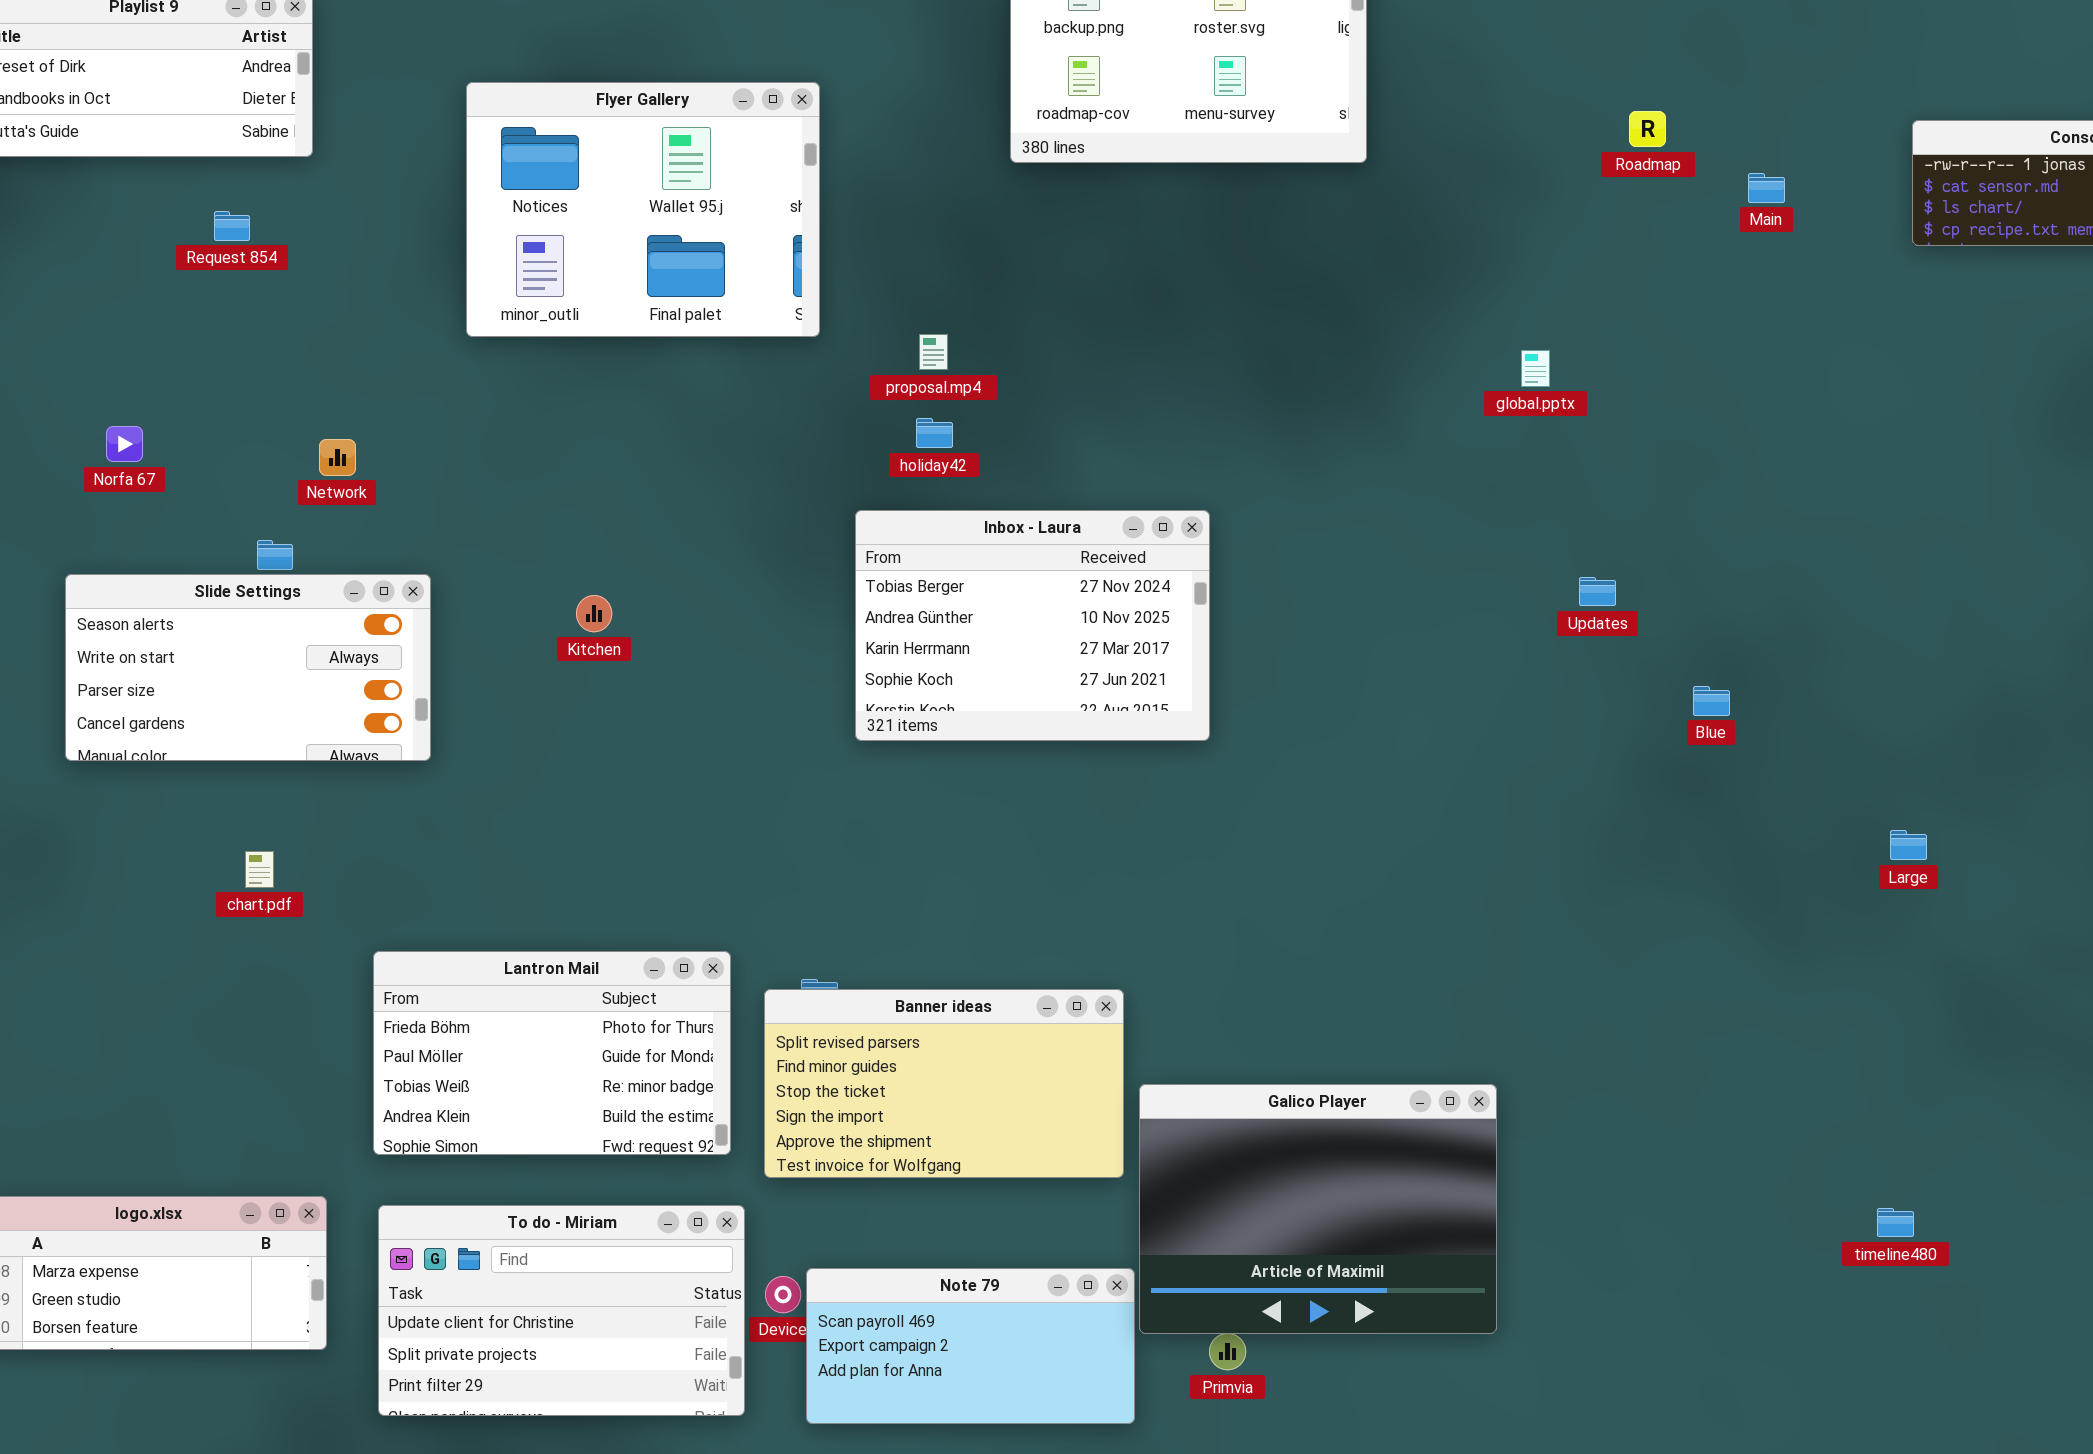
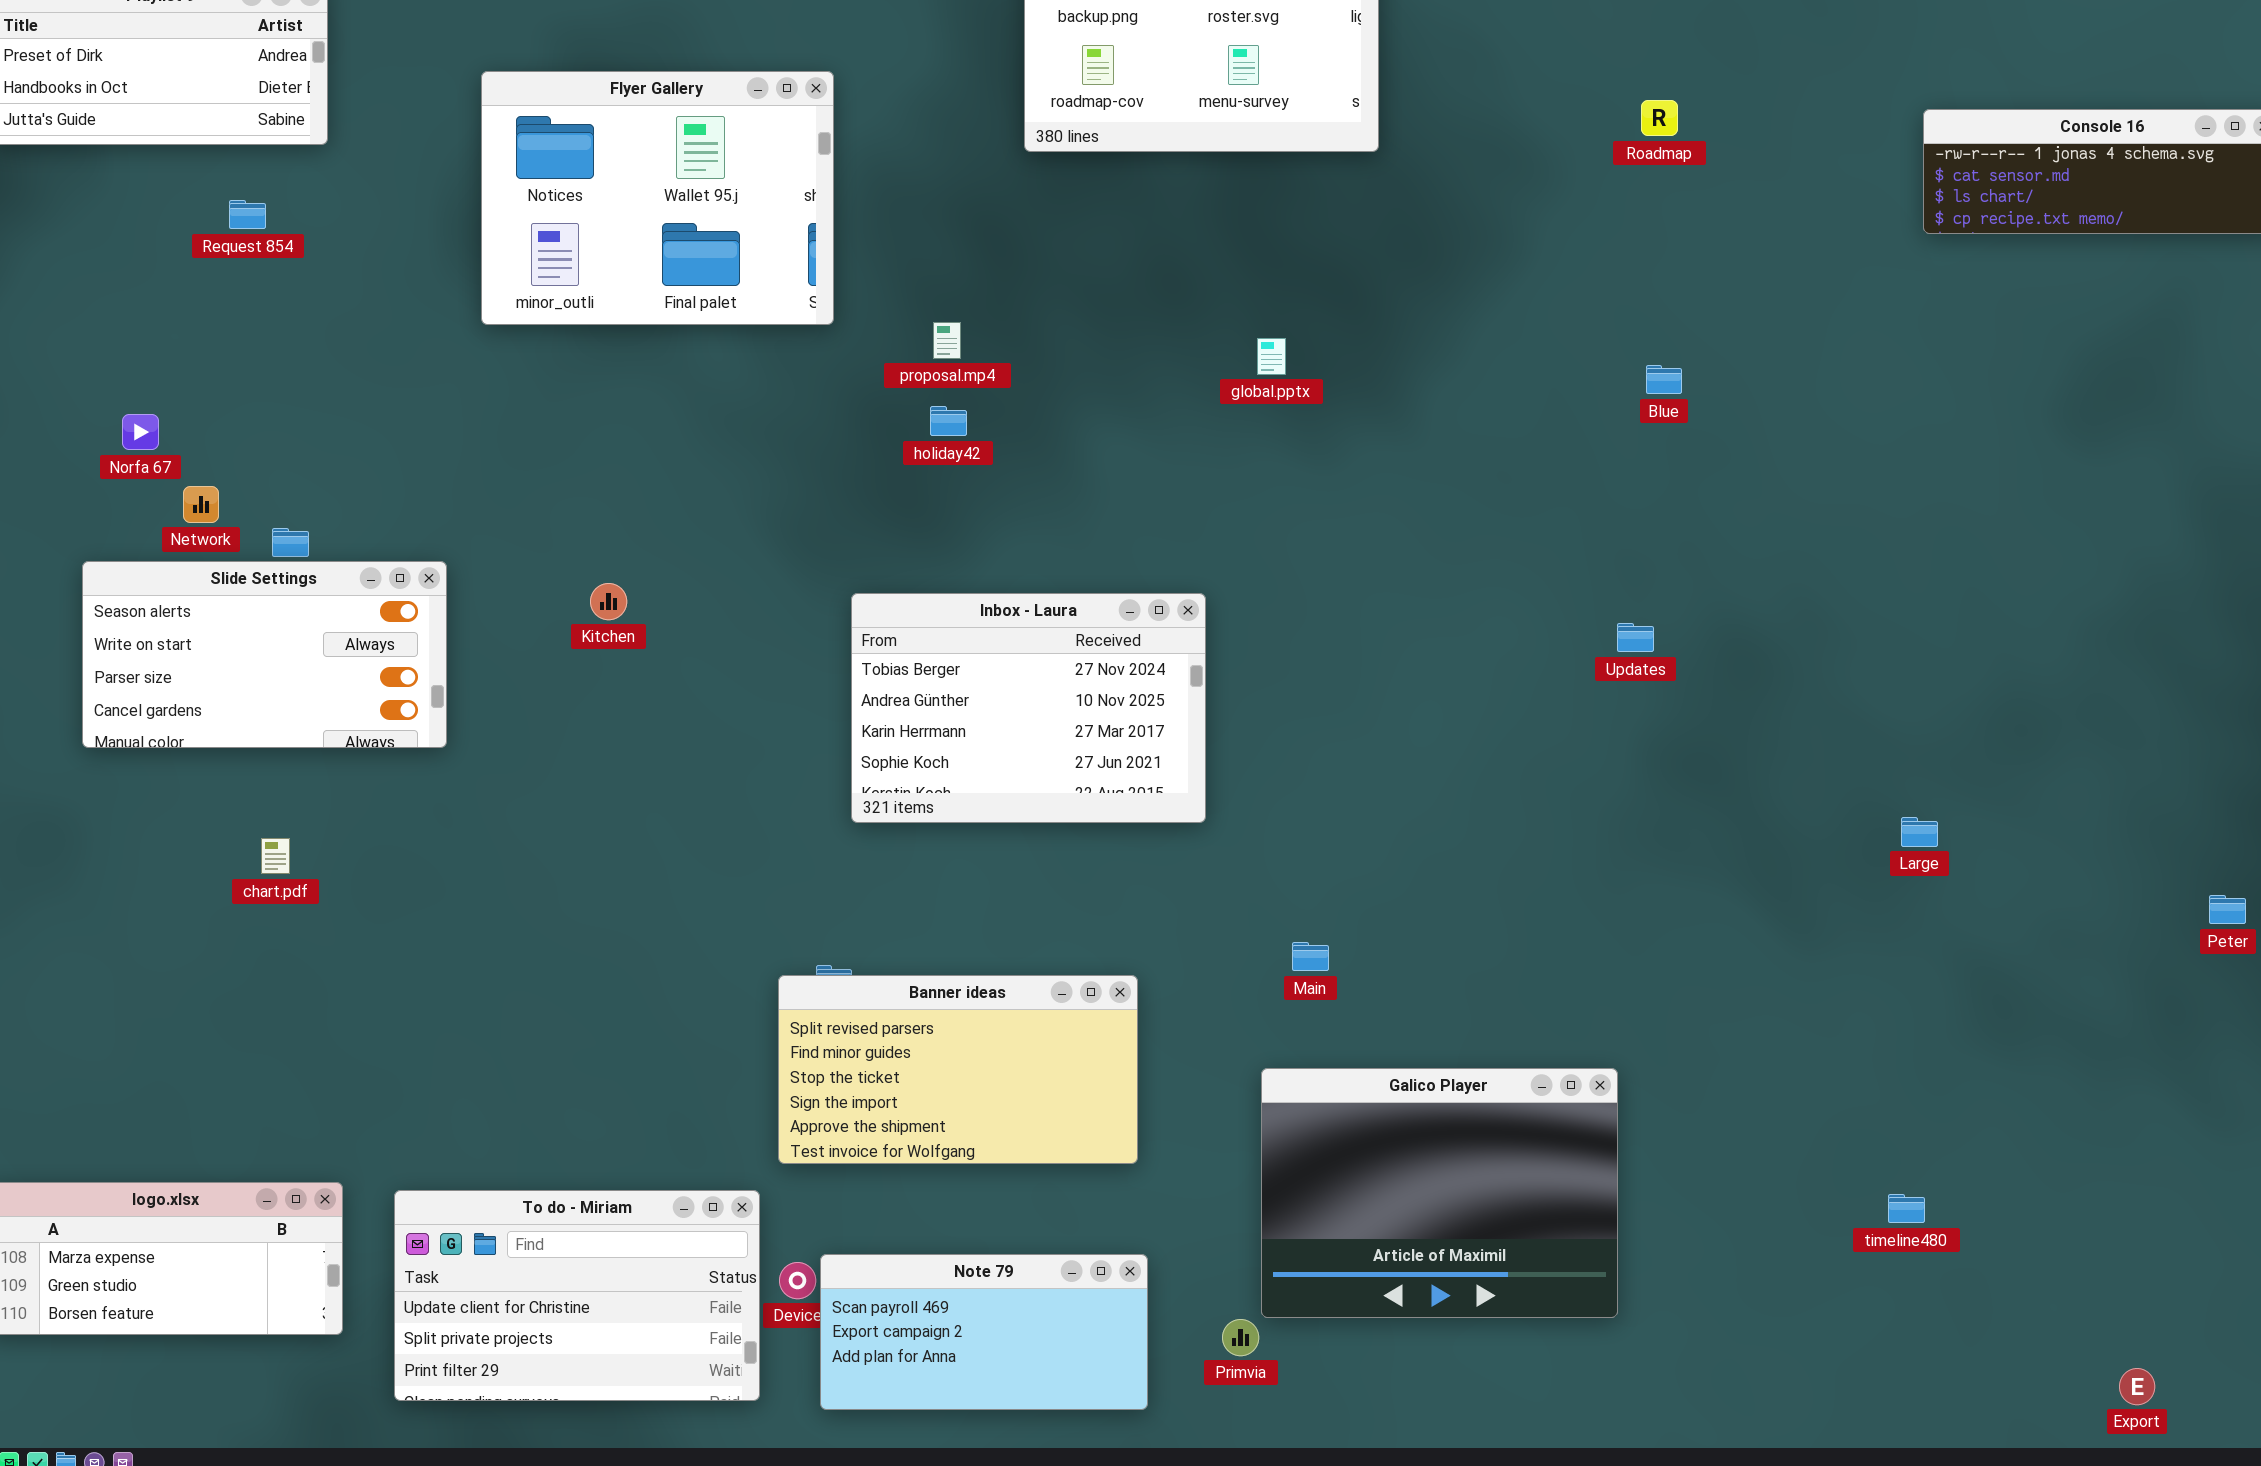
Main: [1748,173,1785,203] -> [1292,942,1329,971], moved
global.pptx: [1521,350,1550,387] -> [1257,338,1286,375], moved
Network: [319,439,356,476] -> [183,486,219,523], moved
Inbox - Laura: [855,510,1210,741] -> [851,593,1206,823], moved
Updates: [1579,577,1616,606] -> [1617,623,1654,652], moved
Blue: [1693,686,1730,716] -> [1646,365,1682,394], moved
Lantron Mail: [373,951,731,1155] -> none, closed
Galico Player: [1139,1084,1497,1334] -> [1261,1068,1618,1318], moved

